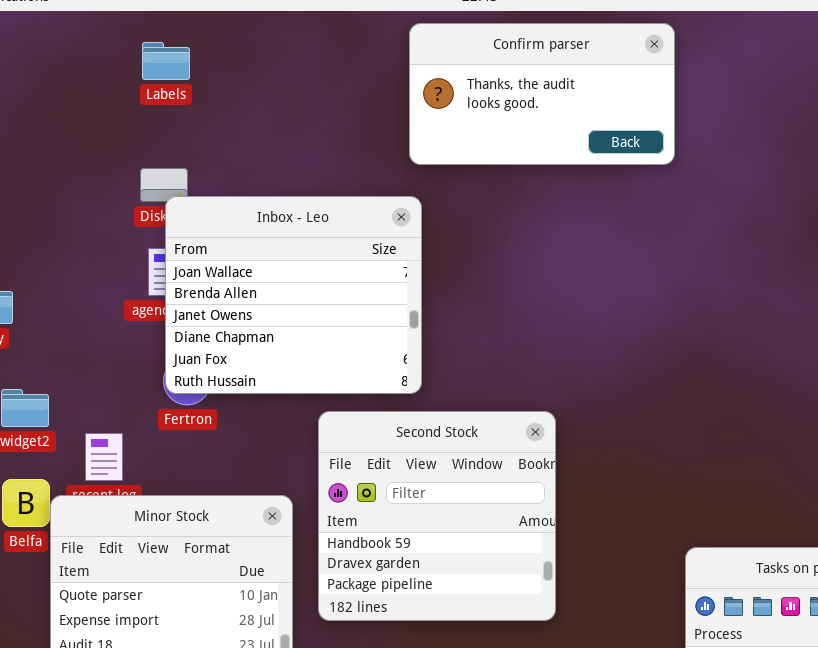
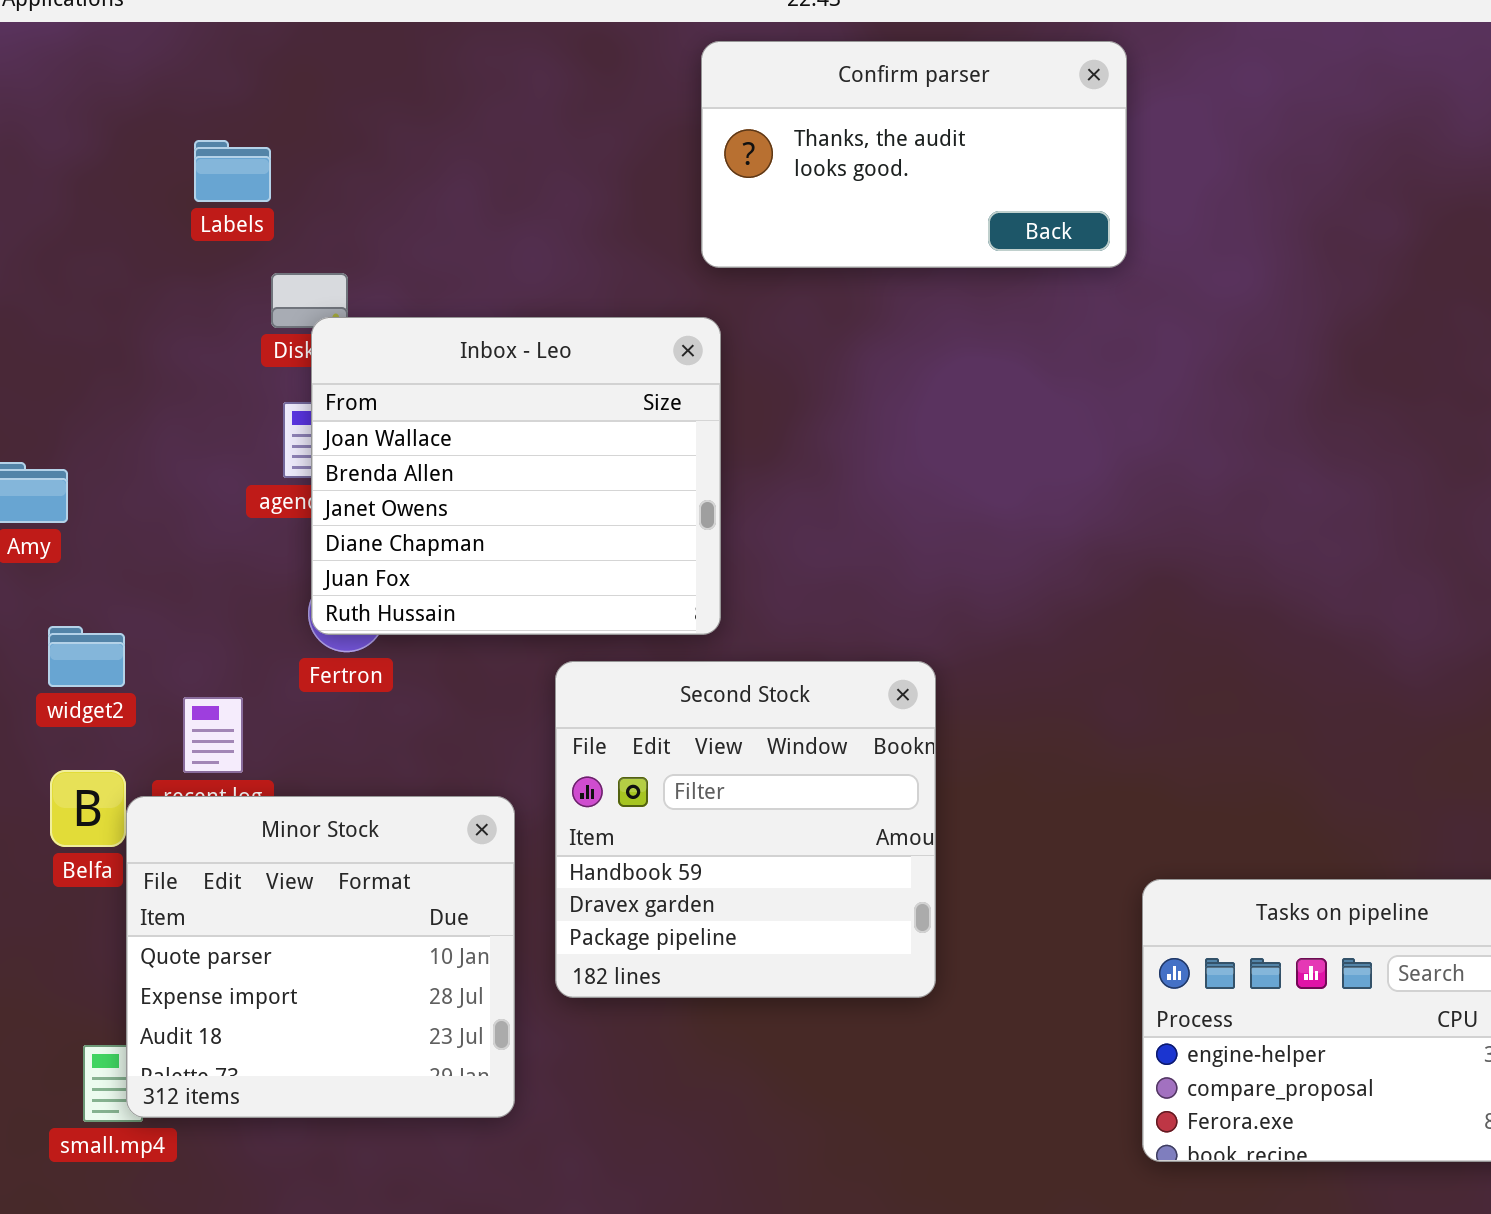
Labels: [142,42,190,80] -> [194,140,271,202], moved

